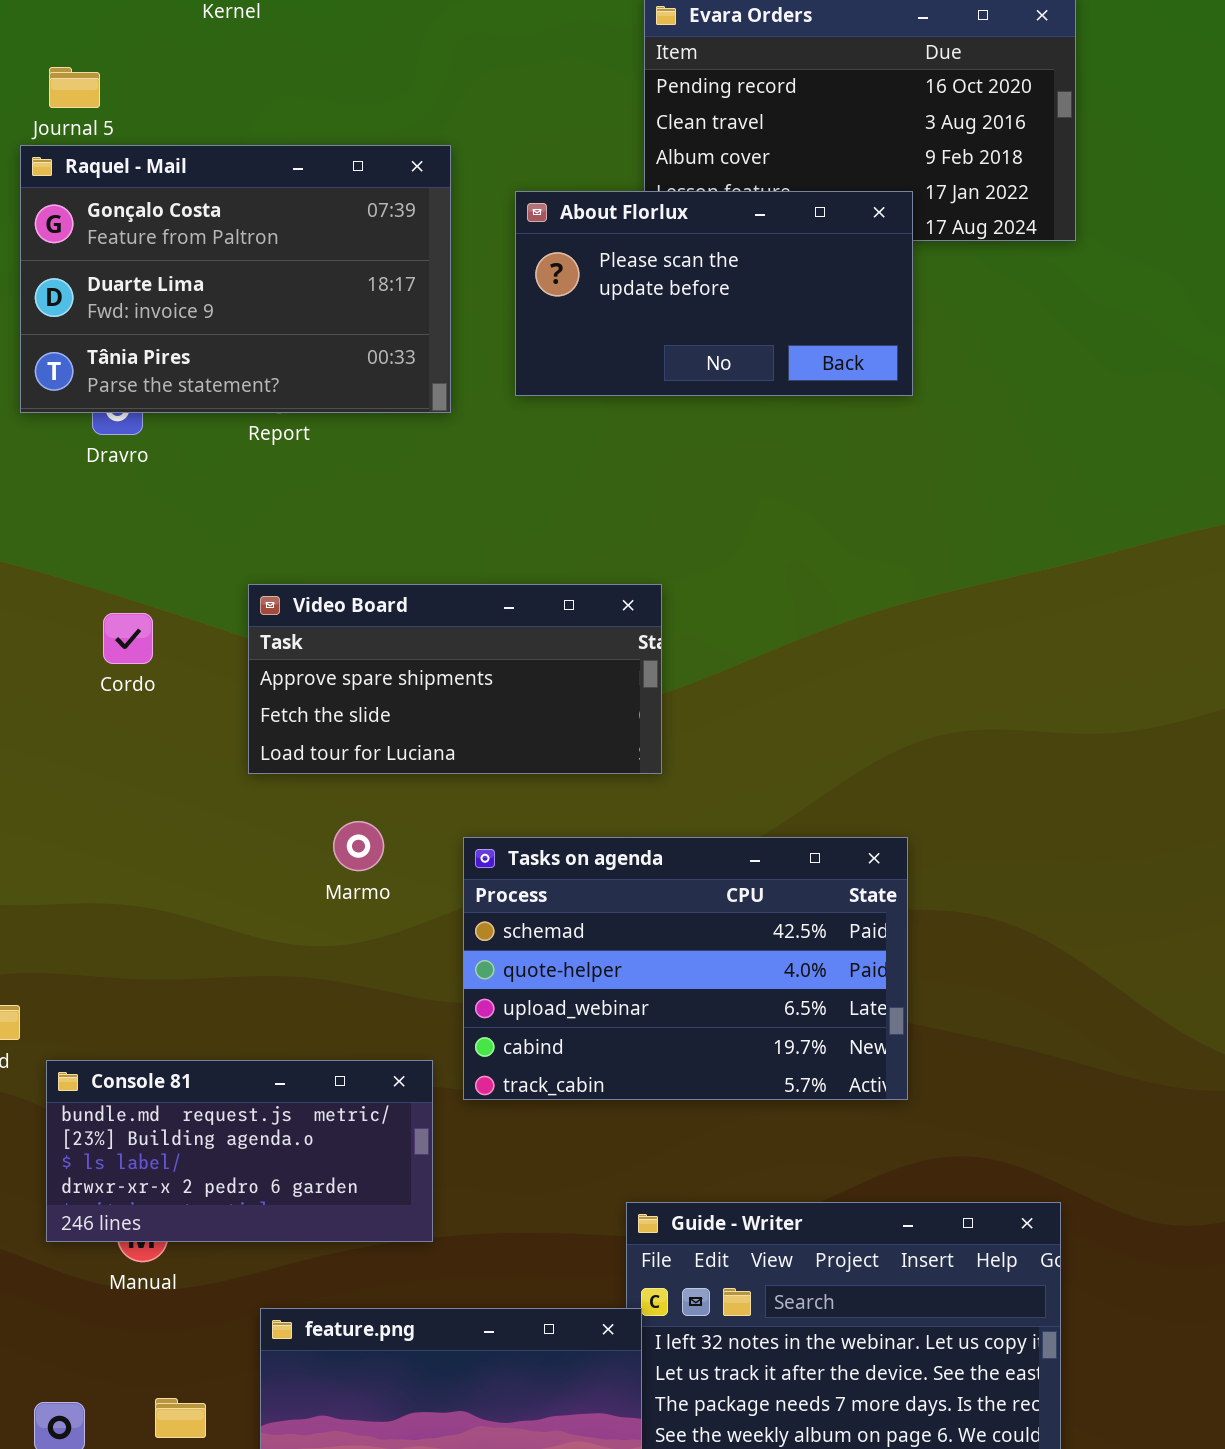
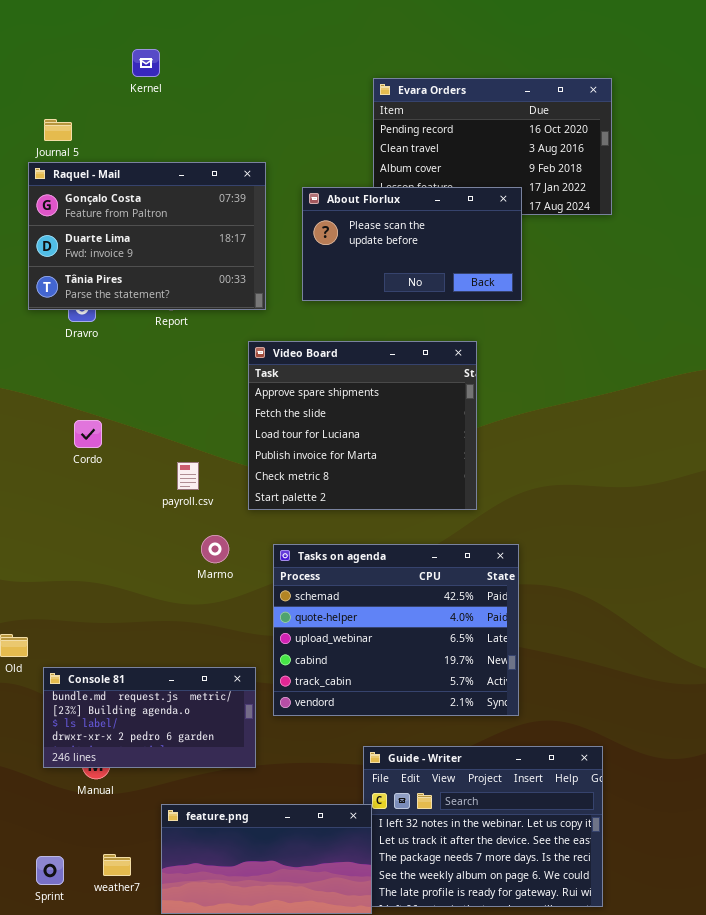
Video Board: [248,584,662,774] -> [248,341,477,510], moved, resized
Tasks on agenda: [463,837,908,1100] -> [273,544,519,716], resized

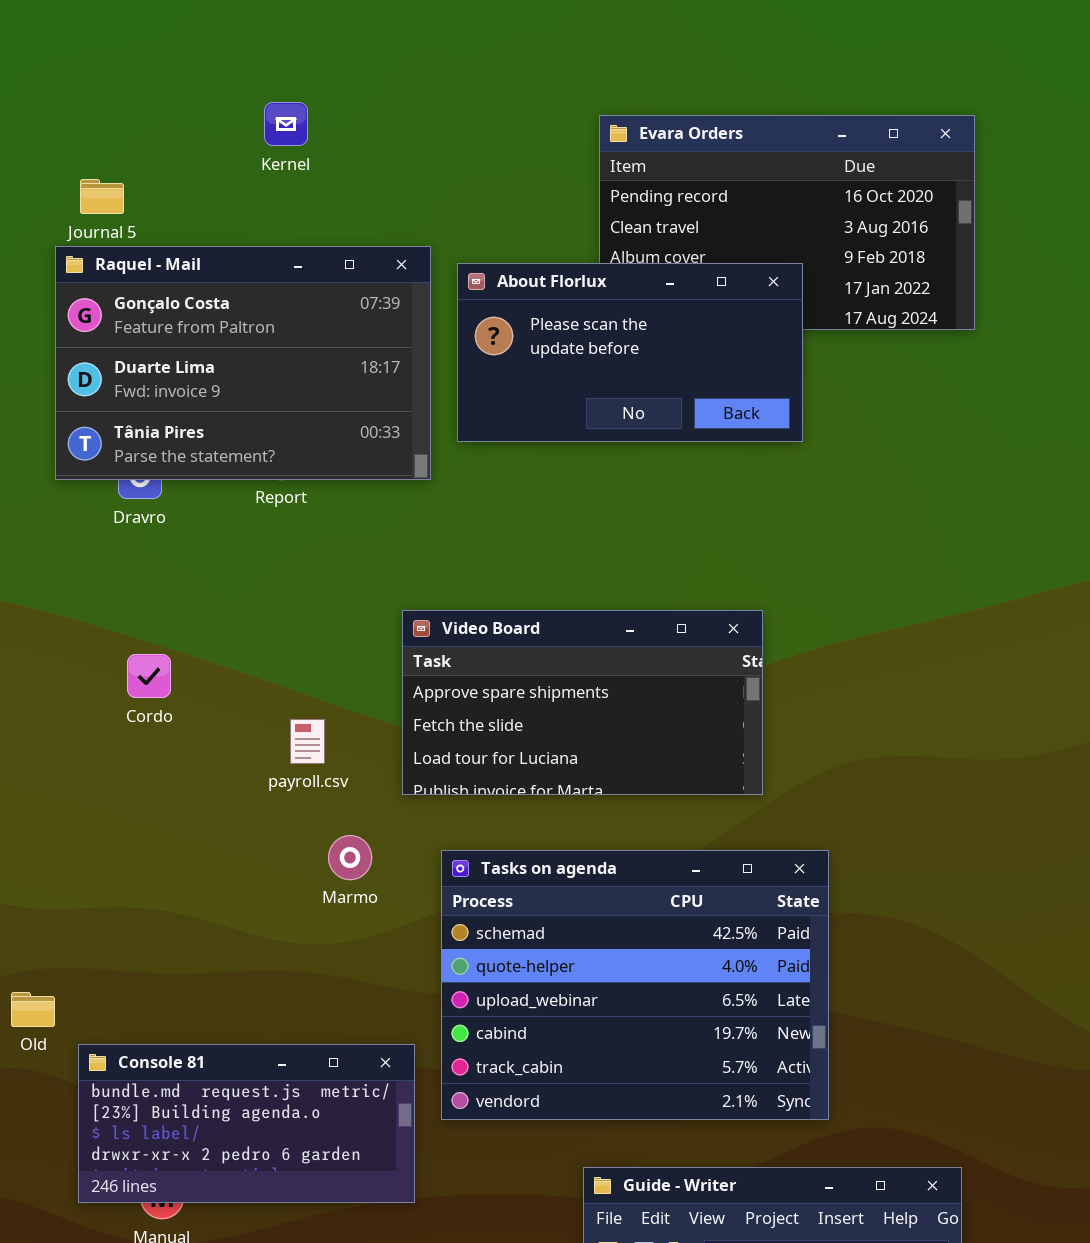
Kernel: [132,49,160,77] -> [264,102,308,146], moved
About Florlux: [302,187,522,301] -> [457,263,803,442], moved
Video Board: [248,341,477,510] -> [402,610,763,795], resized

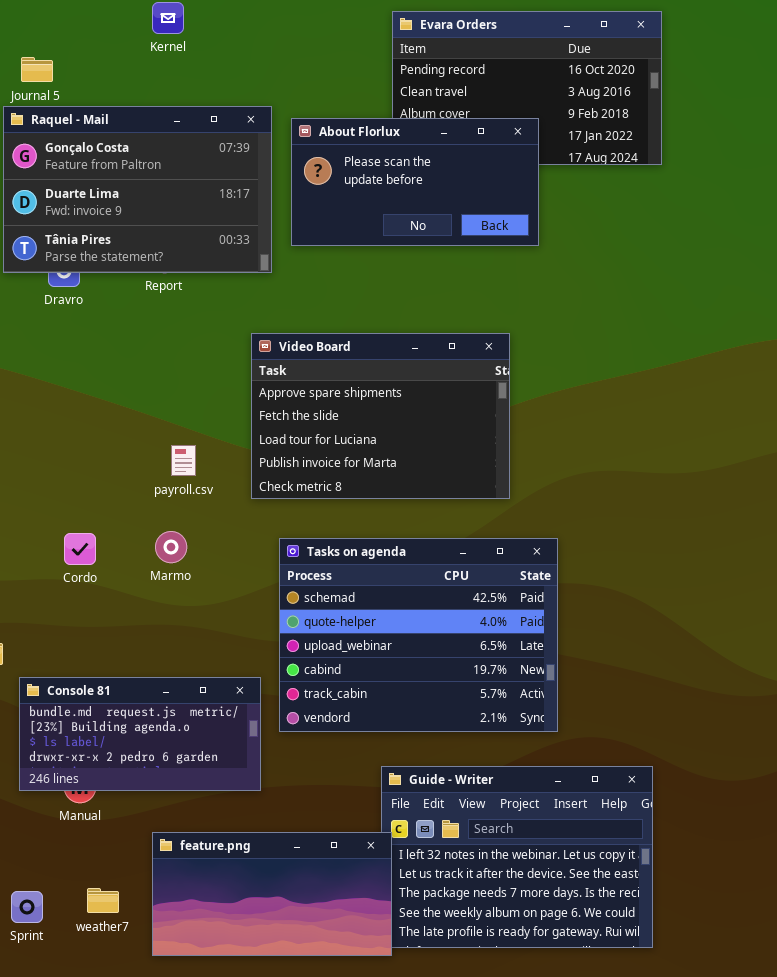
Video Board: [402,610,763,795] -> [251,333,510,499], resized
Cordo: [127,654,171,698] -> [64,533,96,565], moved
Marmo: [328,835,372,880] -> [155,531,187,563], moved

